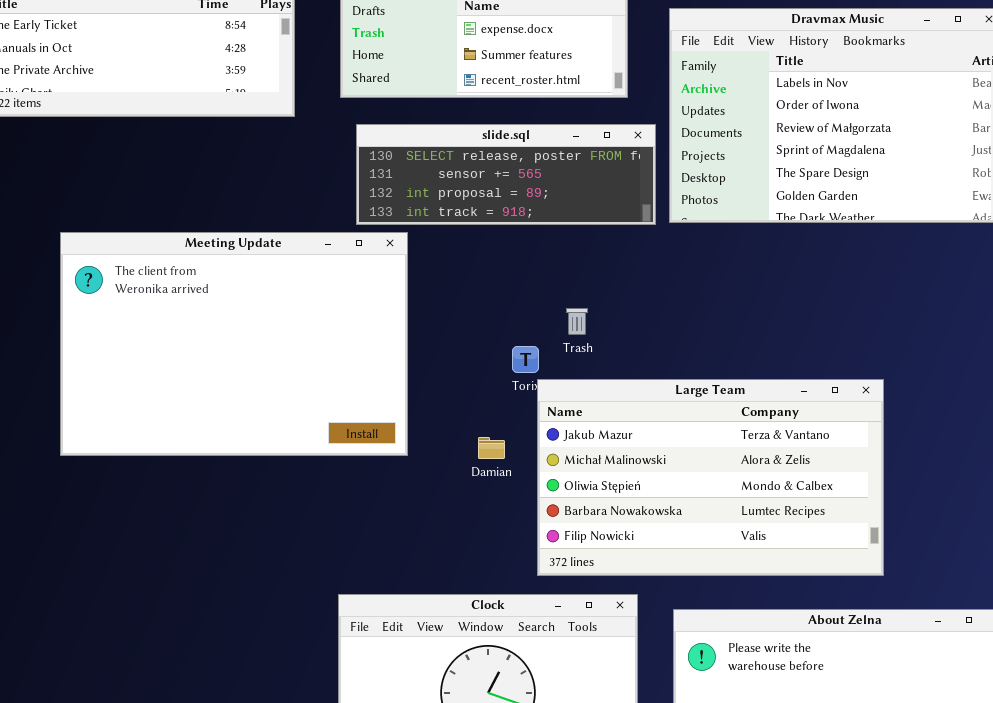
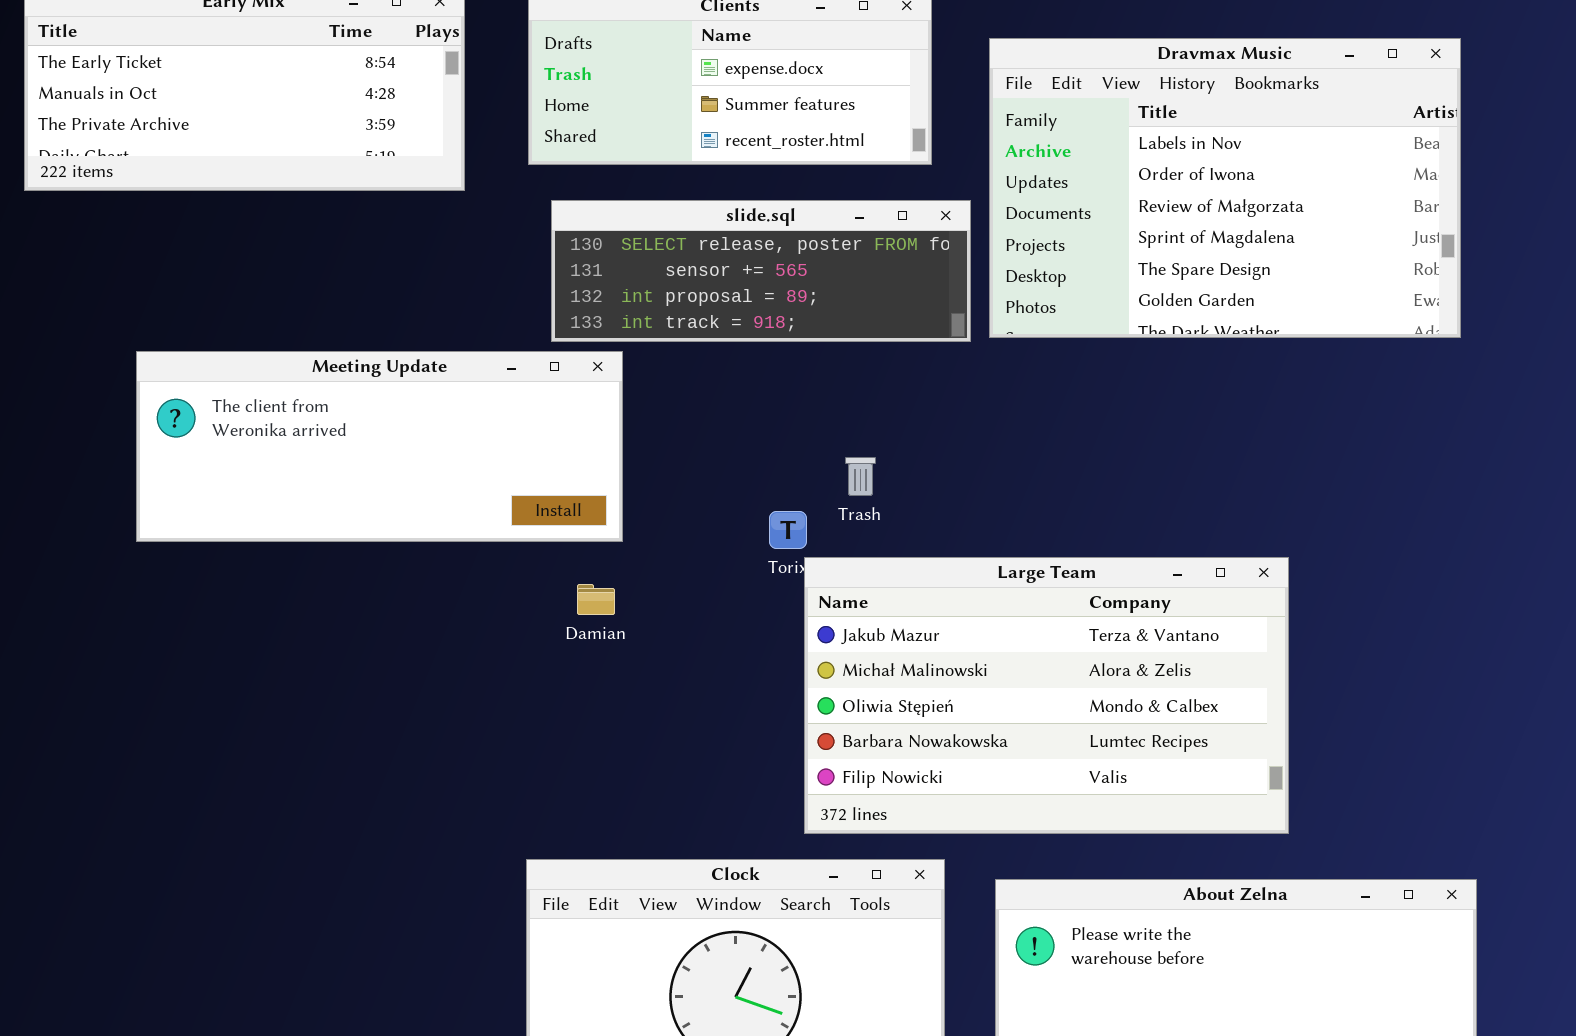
Meeting Update: [60,232,408,456] -> [136,351,623,542], resized
Damian: [478,437,505,459] -> [577,584,615,615], moved

